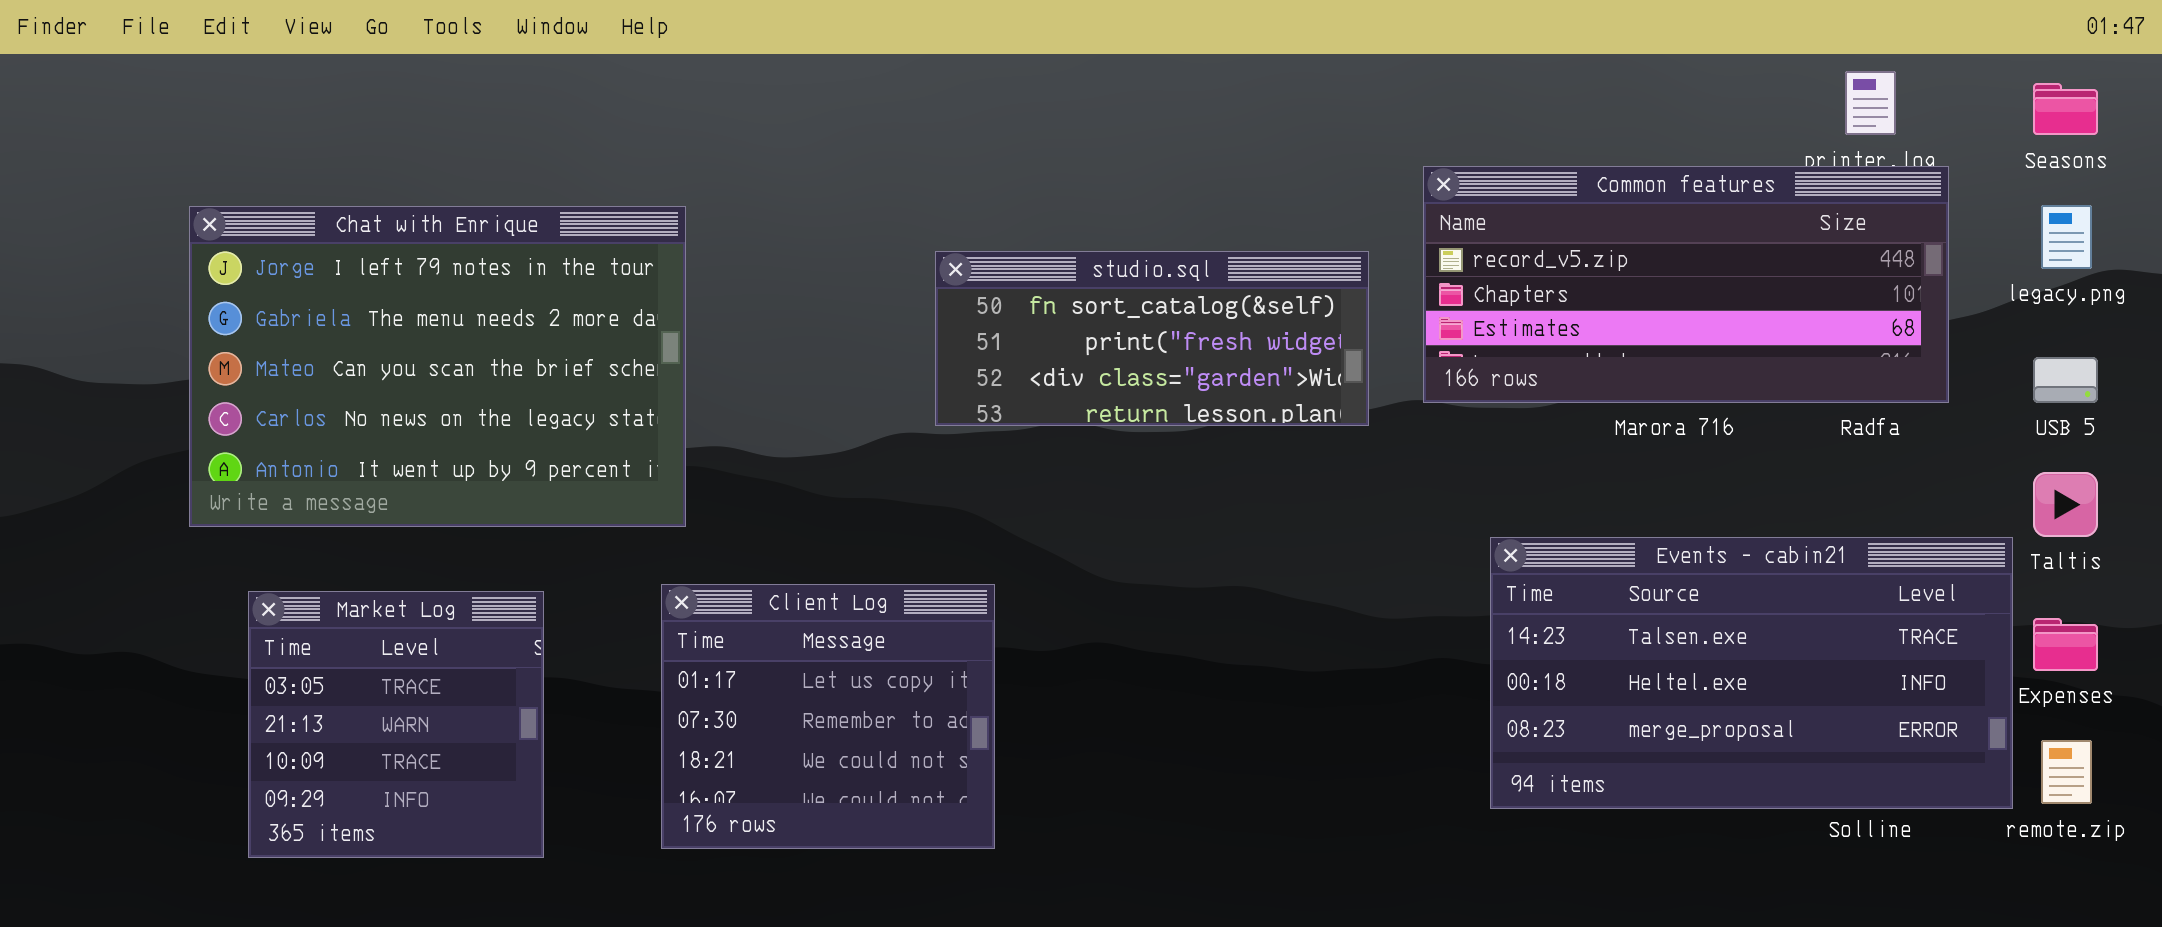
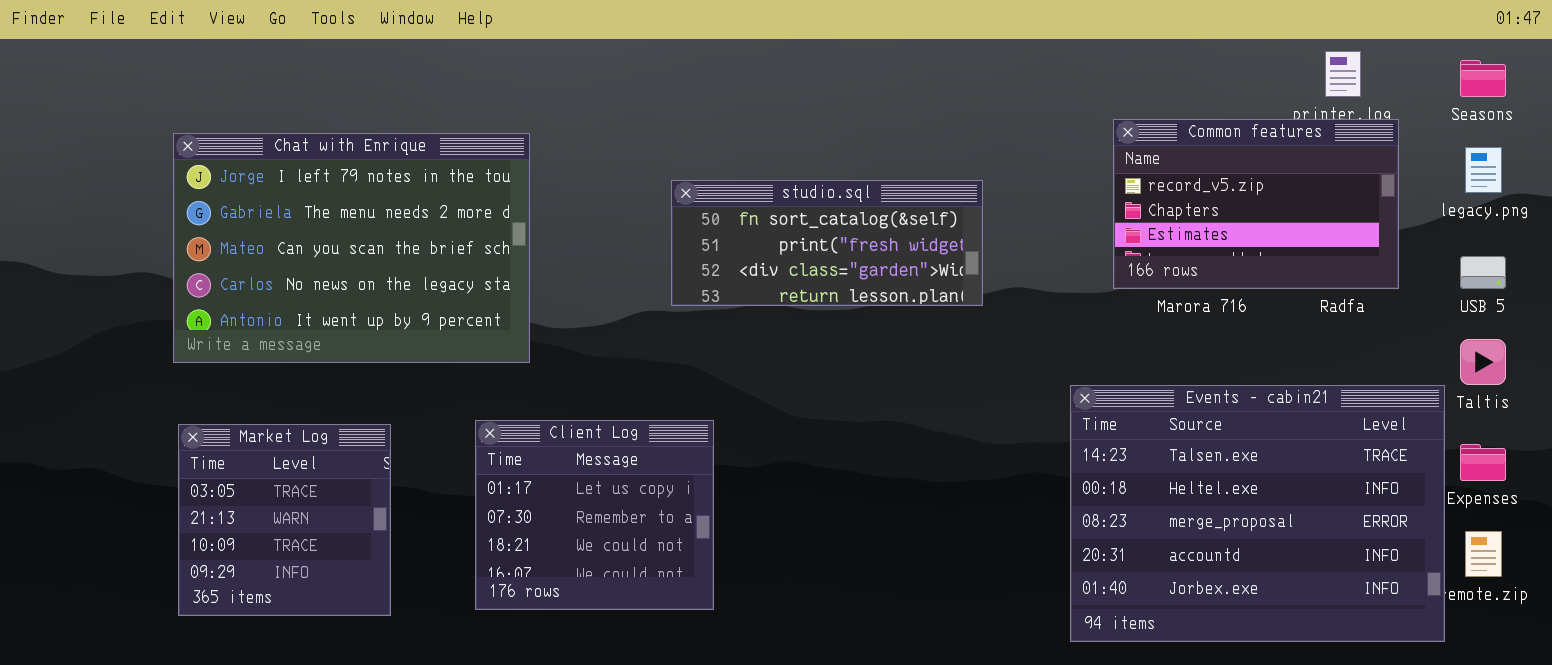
Common features: [1423,166,1949,403] -> [1113,119,1399,289], resized
Chat with Enrique: [189,206,686,527] -> [173,133,530,363], moved
Events - cabin21: [1490,537,2013,809] -> [1070,385,1445,642], resized

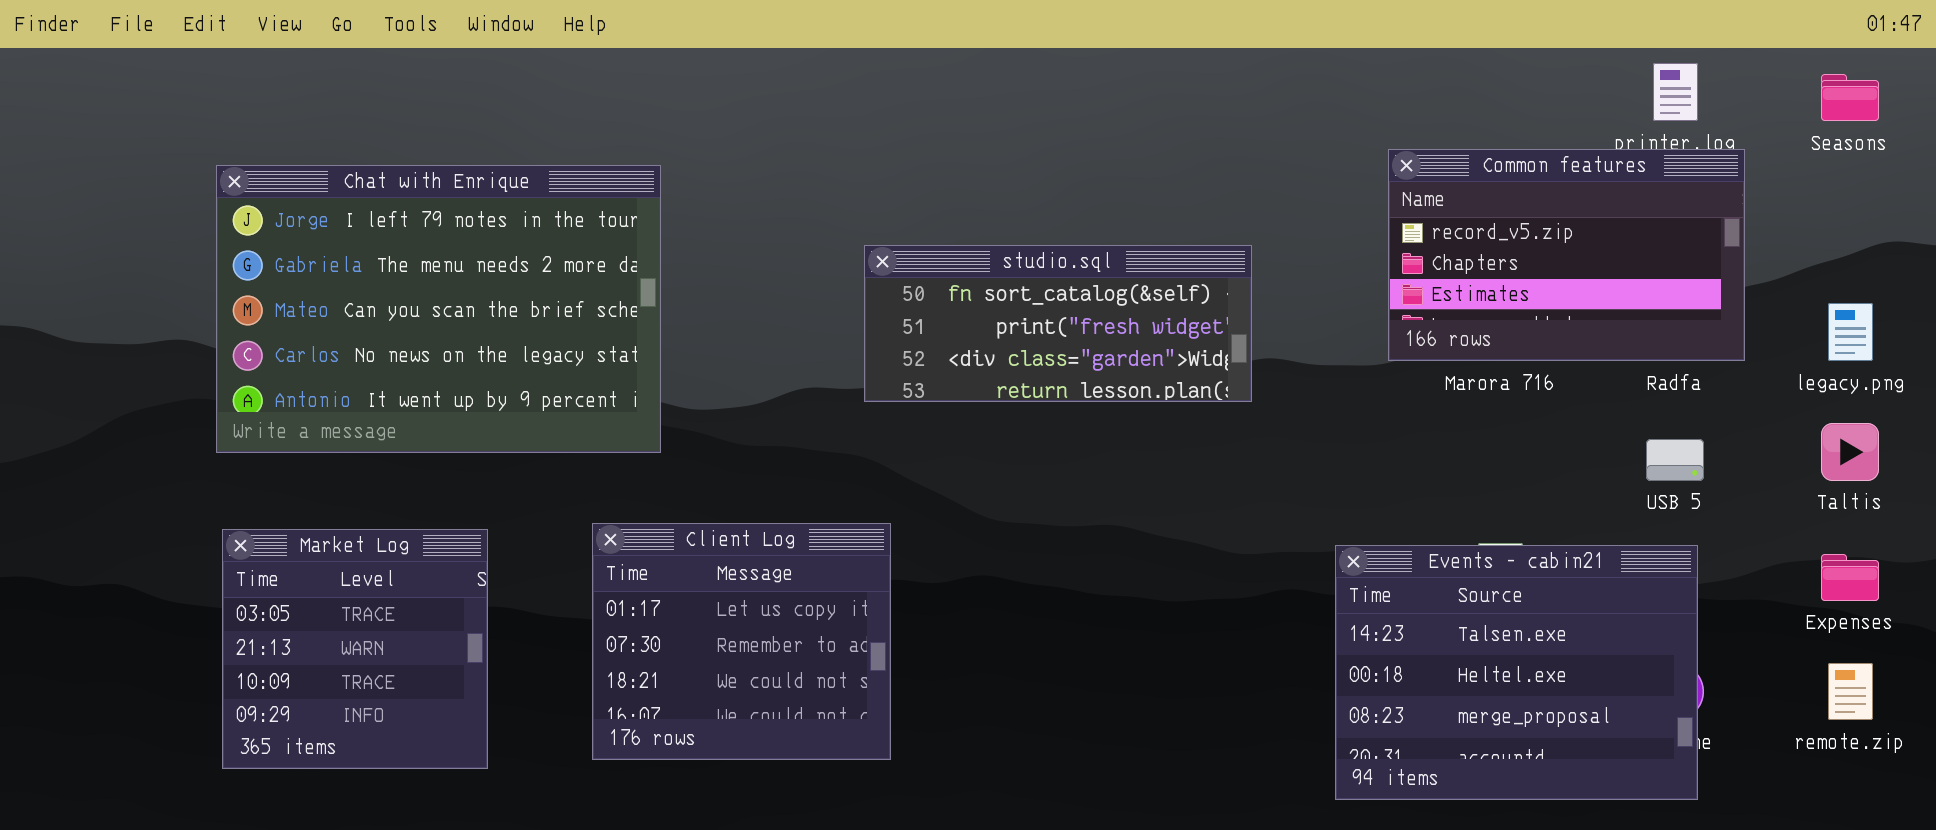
legacy.png: [1465,147,1502,193] -> [1828,303,1873,361], moved
studio.sql: [671,180,983,306] -> [864,245,1252,402], moved
USB 5: [1460,256,1506,289] -> [1646,439,1704,481], moved
Events - cabin21: [1070,385,1445,642] -> [1335,545,1698,800], resized

